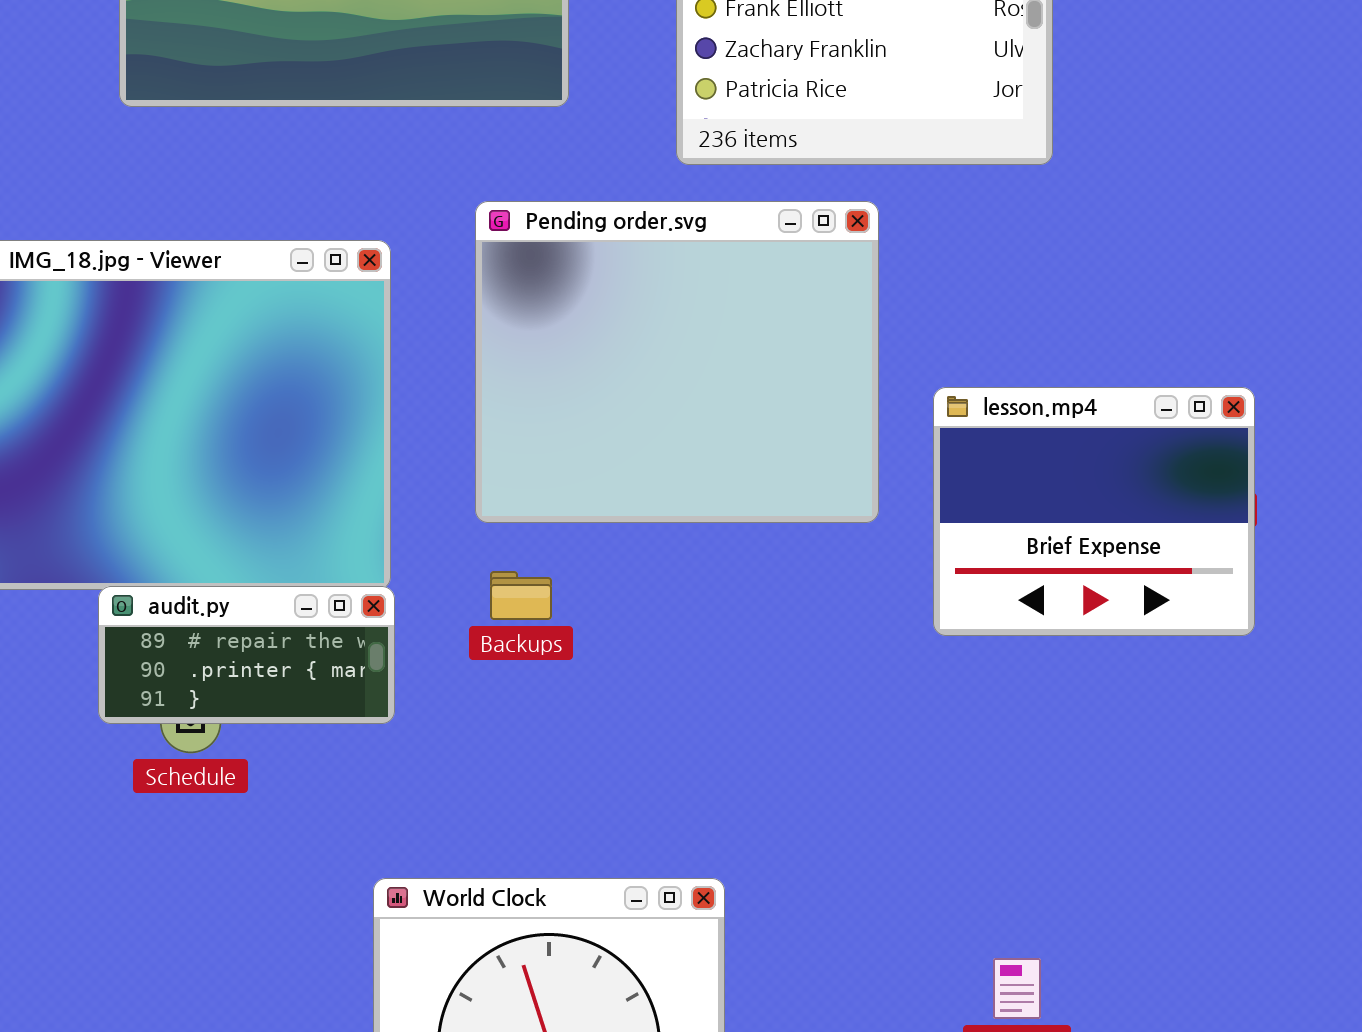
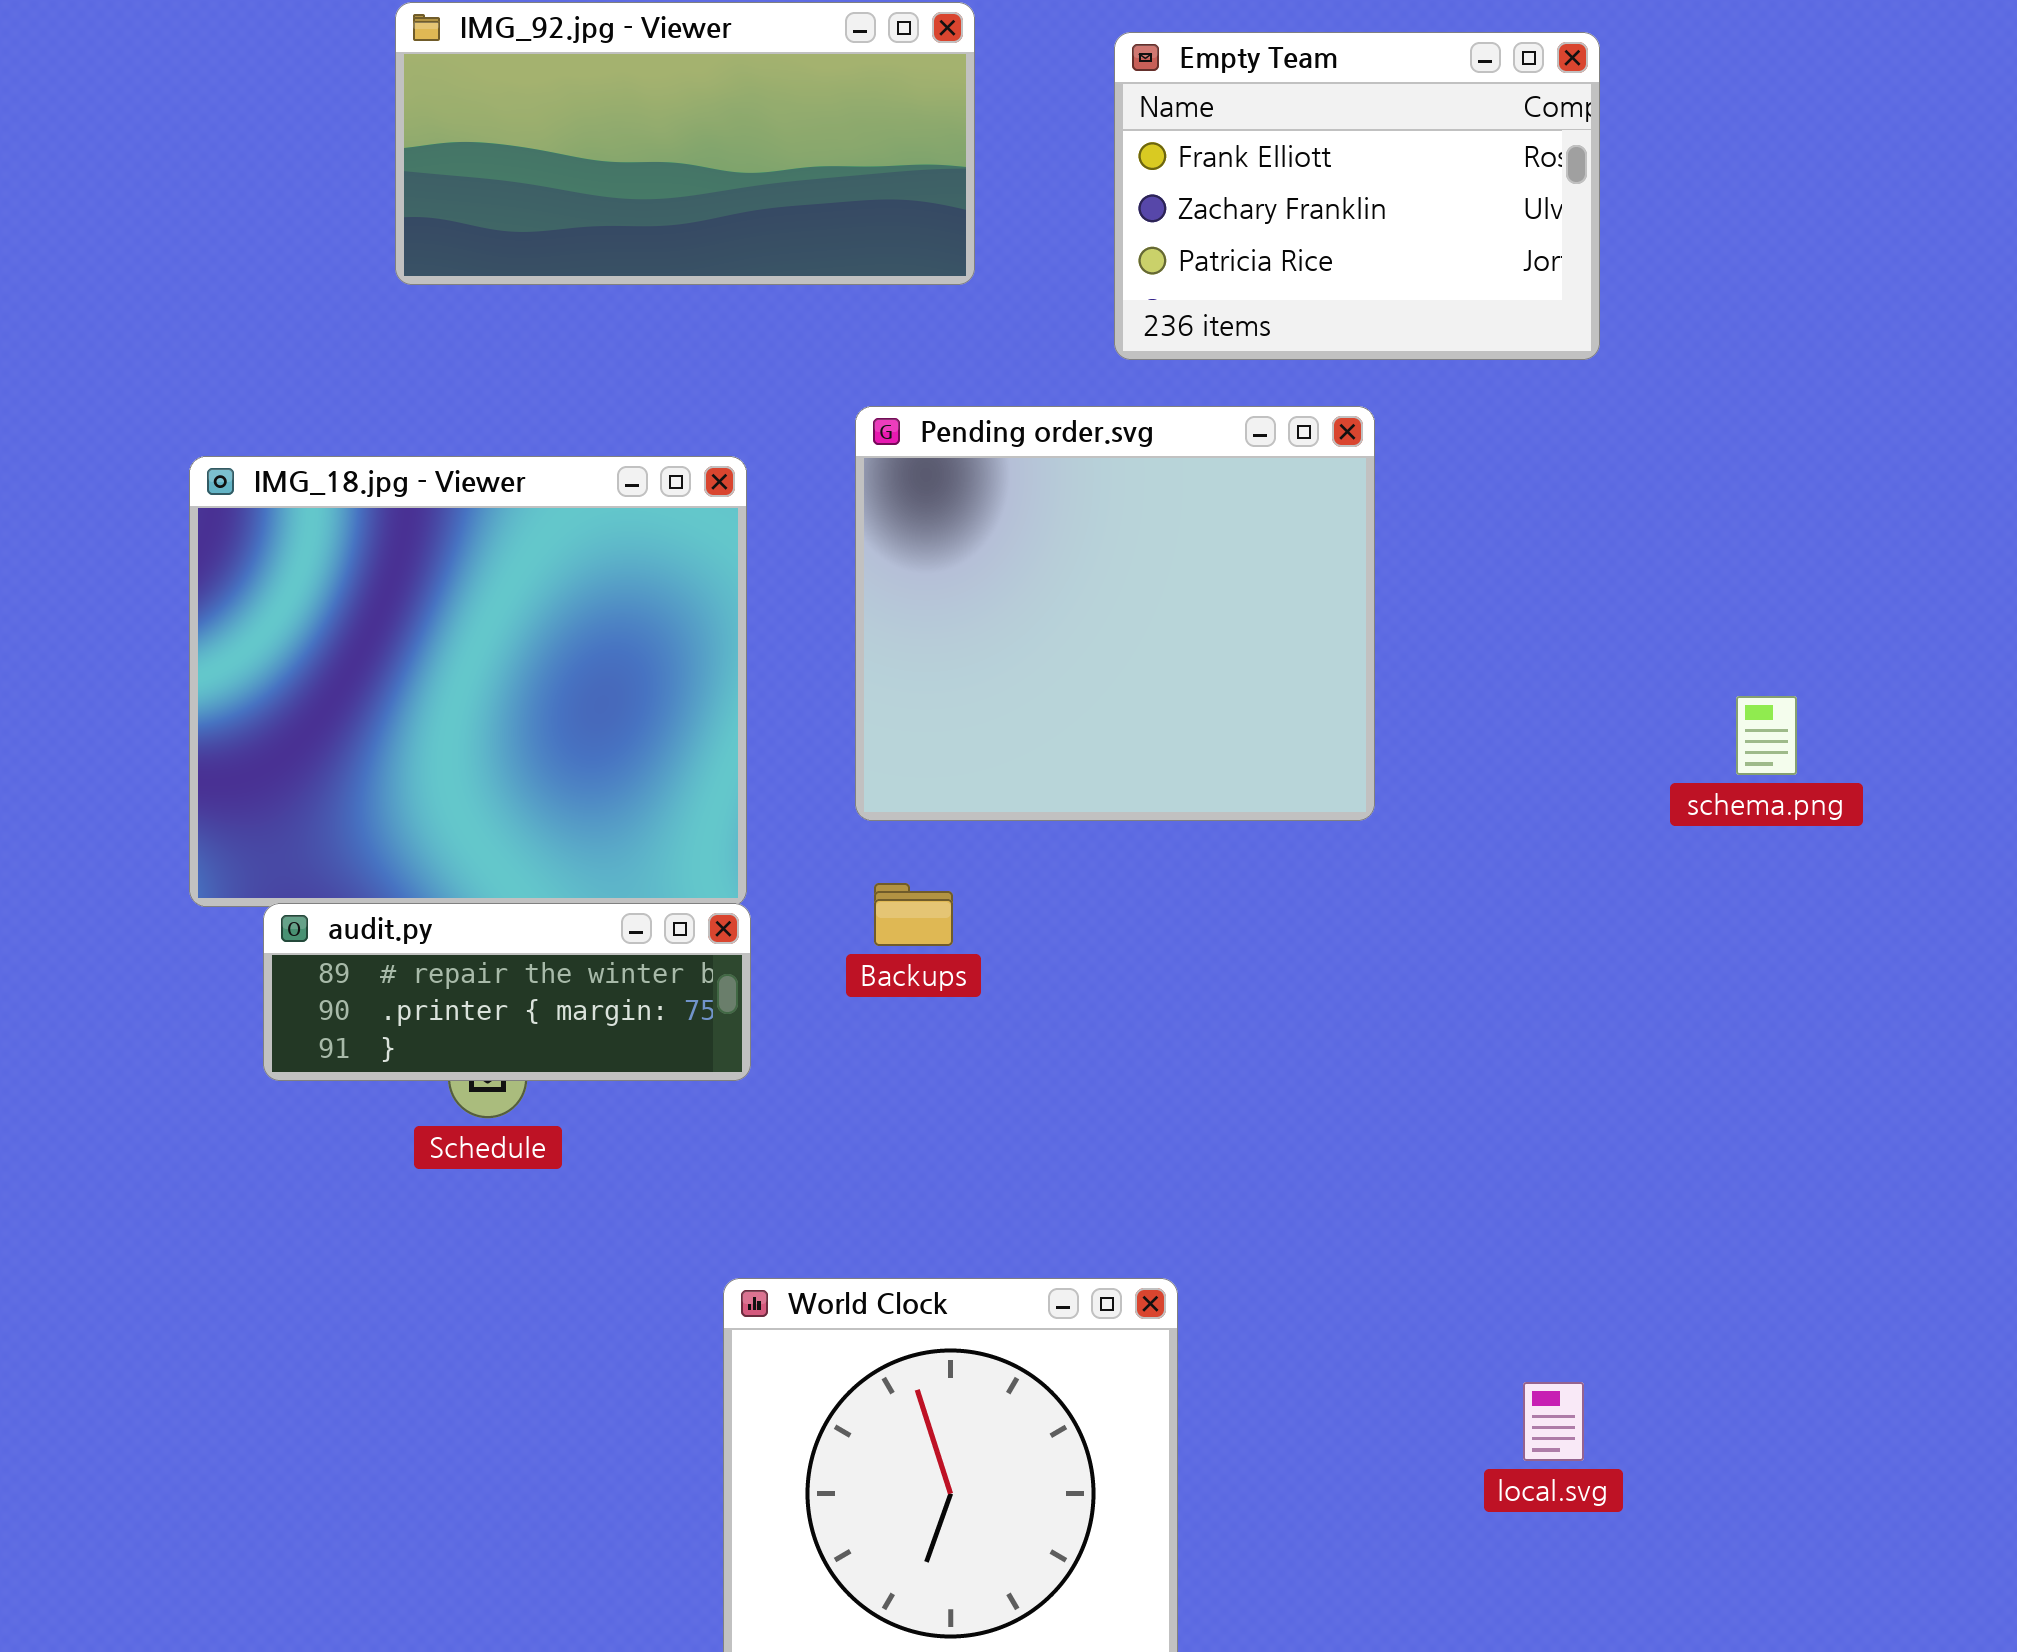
lesson.mp4: [933,387,1255,636] -> none, closed
audit.py: [98,586,395,724] -> [263,903,751,1081], resized

